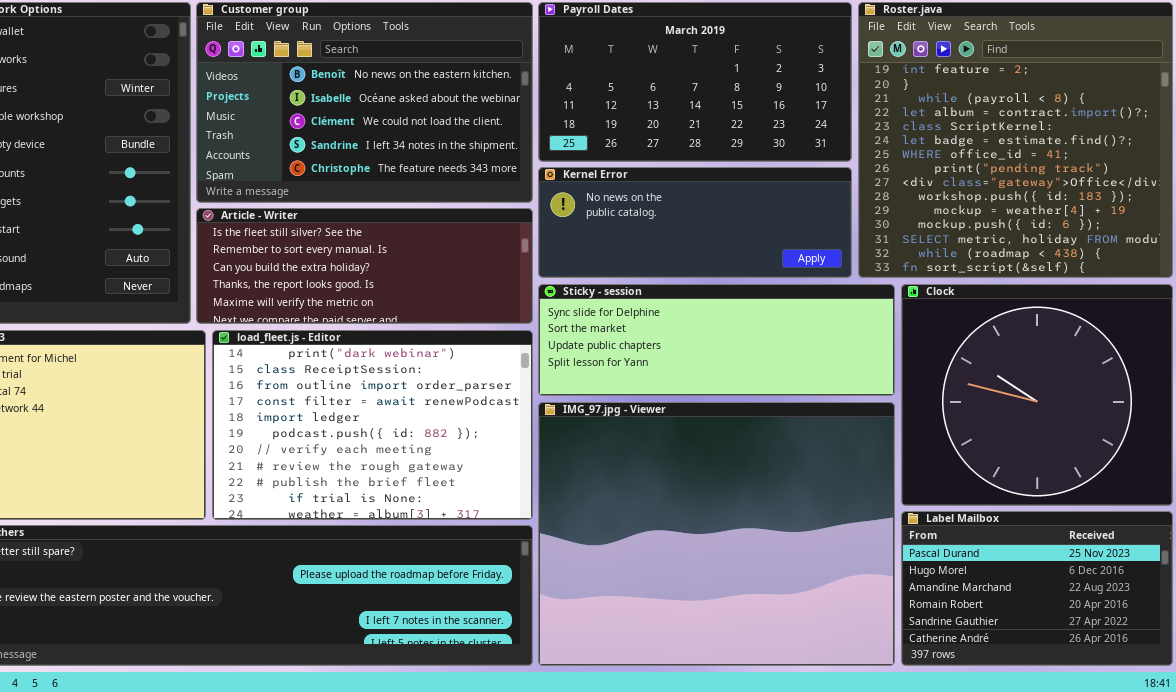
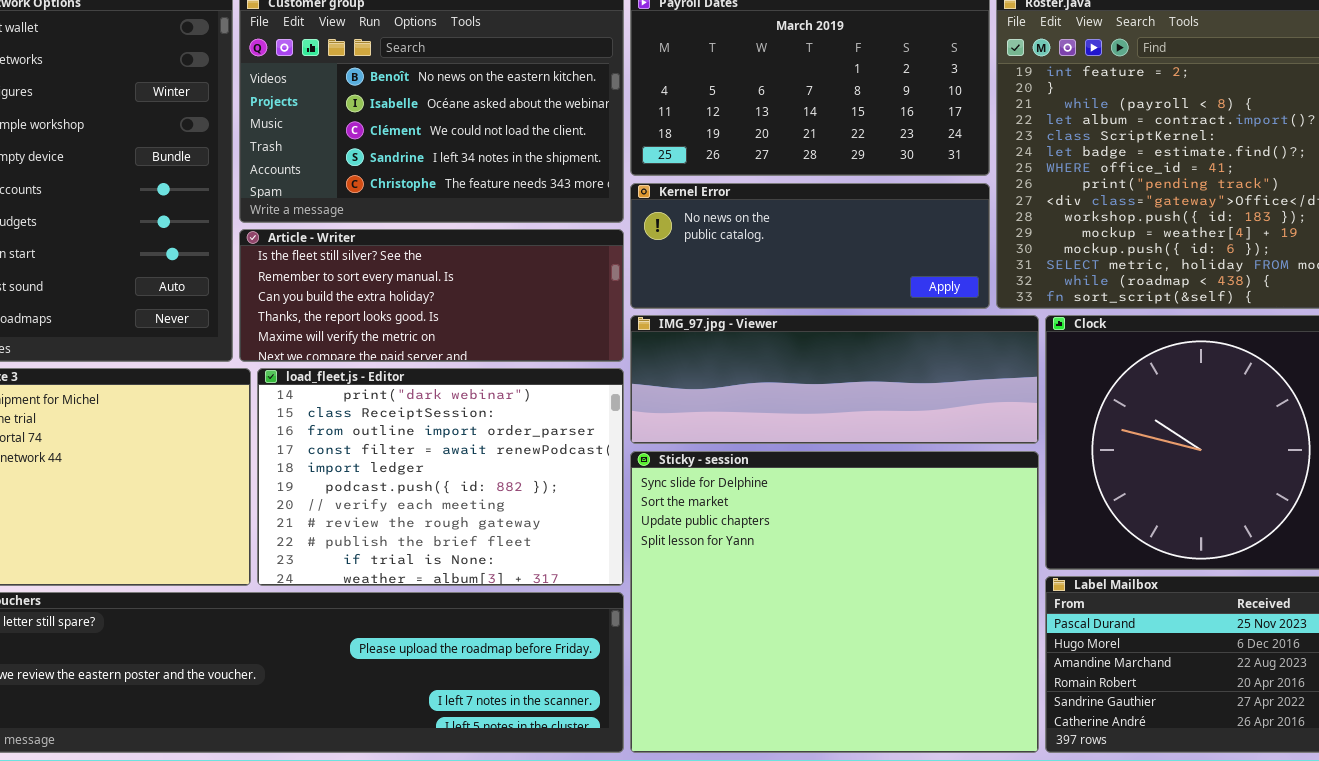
Sticky - session: [538,284,895,396] -> [630,451,1039,753], moved, resized
IMG_97.jpg - Viewer: [538,402,895,666] -> [630,315,1039,444], moved, resized

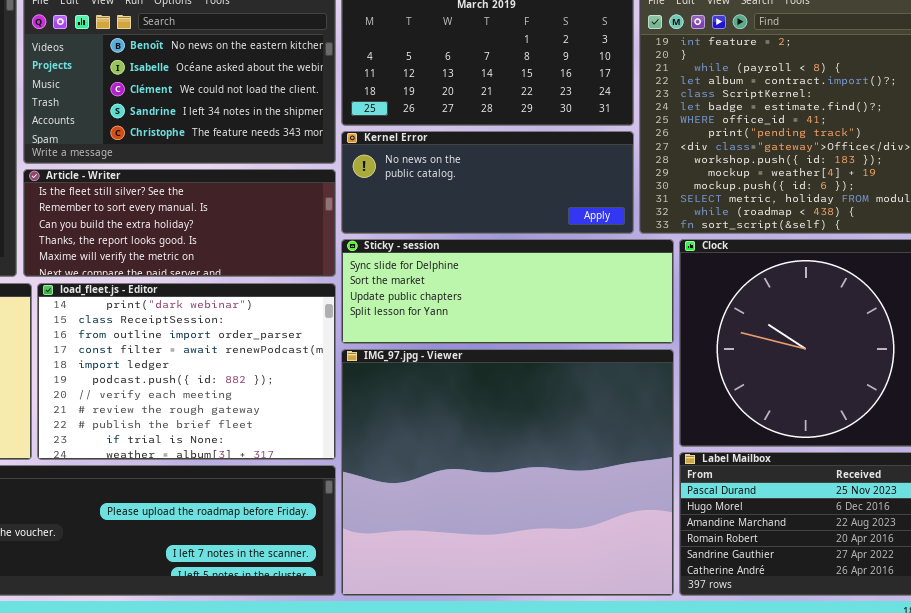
IMG_97.jpg - Viewer: [630,315,1039,444] -> [341,349,674,596], moved, resized
Sticky - session: [630,451,1039,753] -> [341,239,674,344], moved, resized

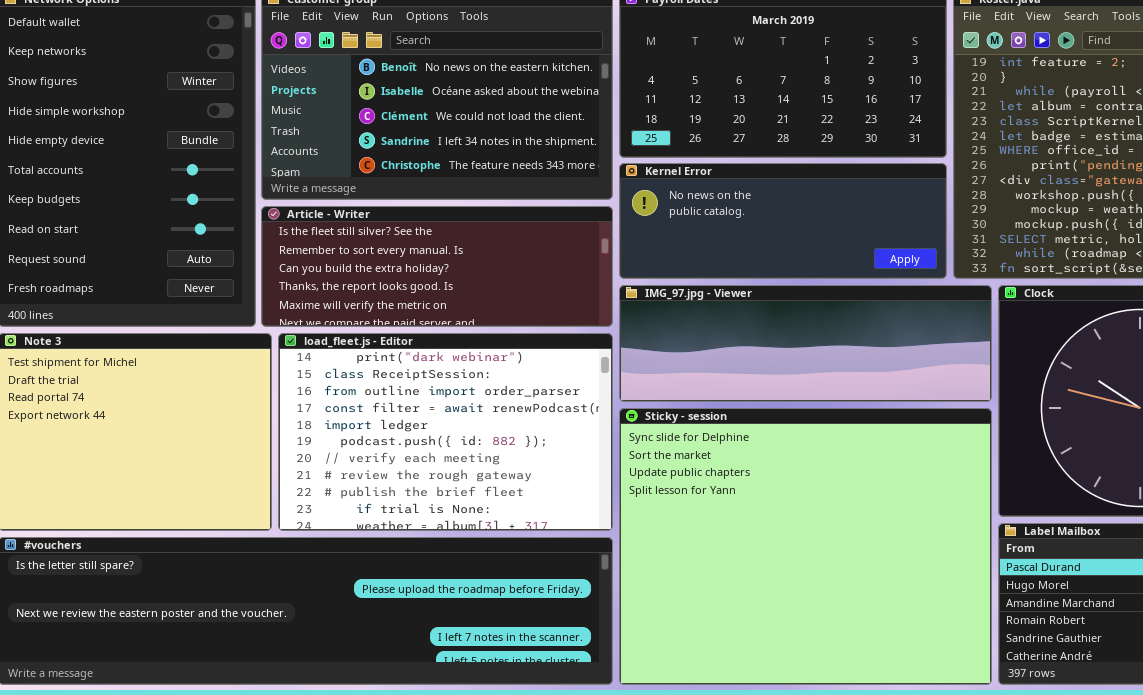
Sticky - session: [341,239,674,344] -> [619,408,992,685], moved, resized
IMG_97.jpg - Viewer: [341,349,674,596] -> [619,285,992,402], moved, resized

